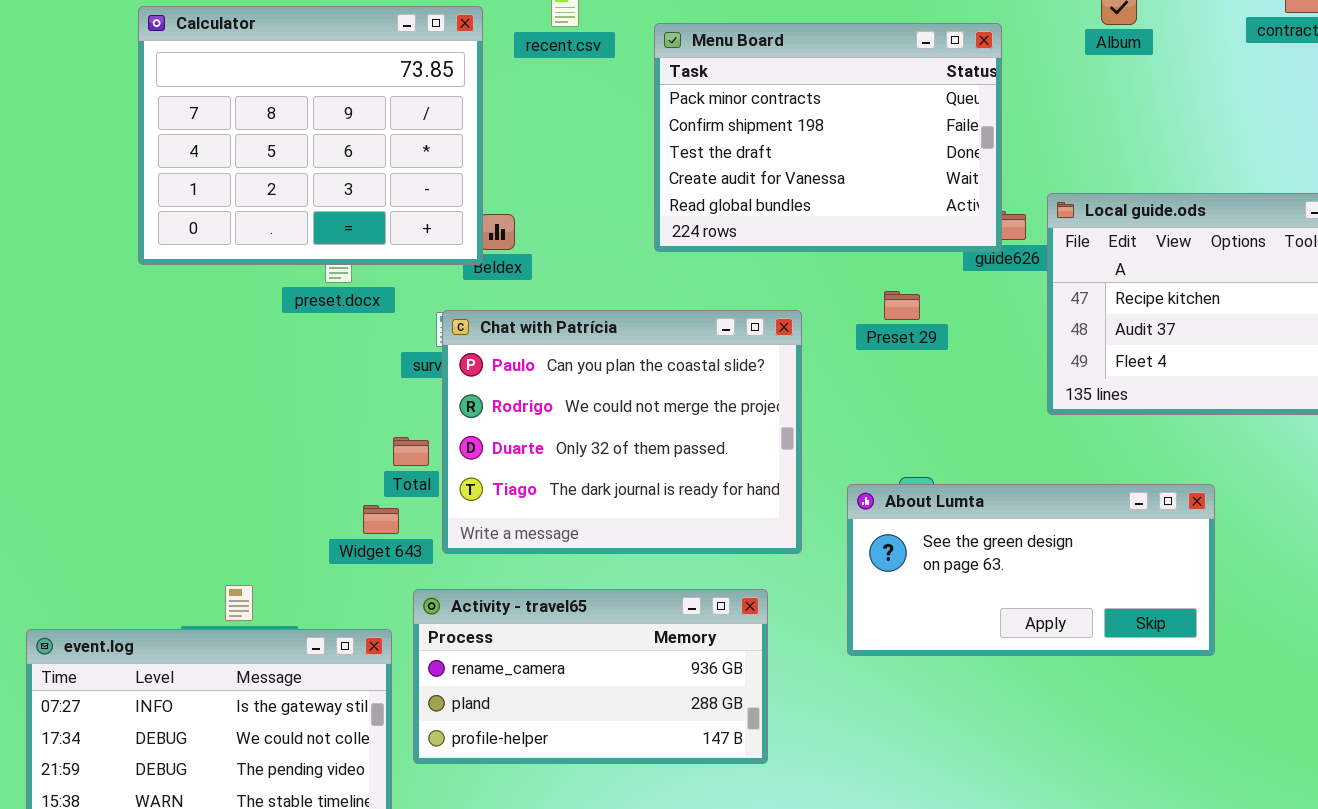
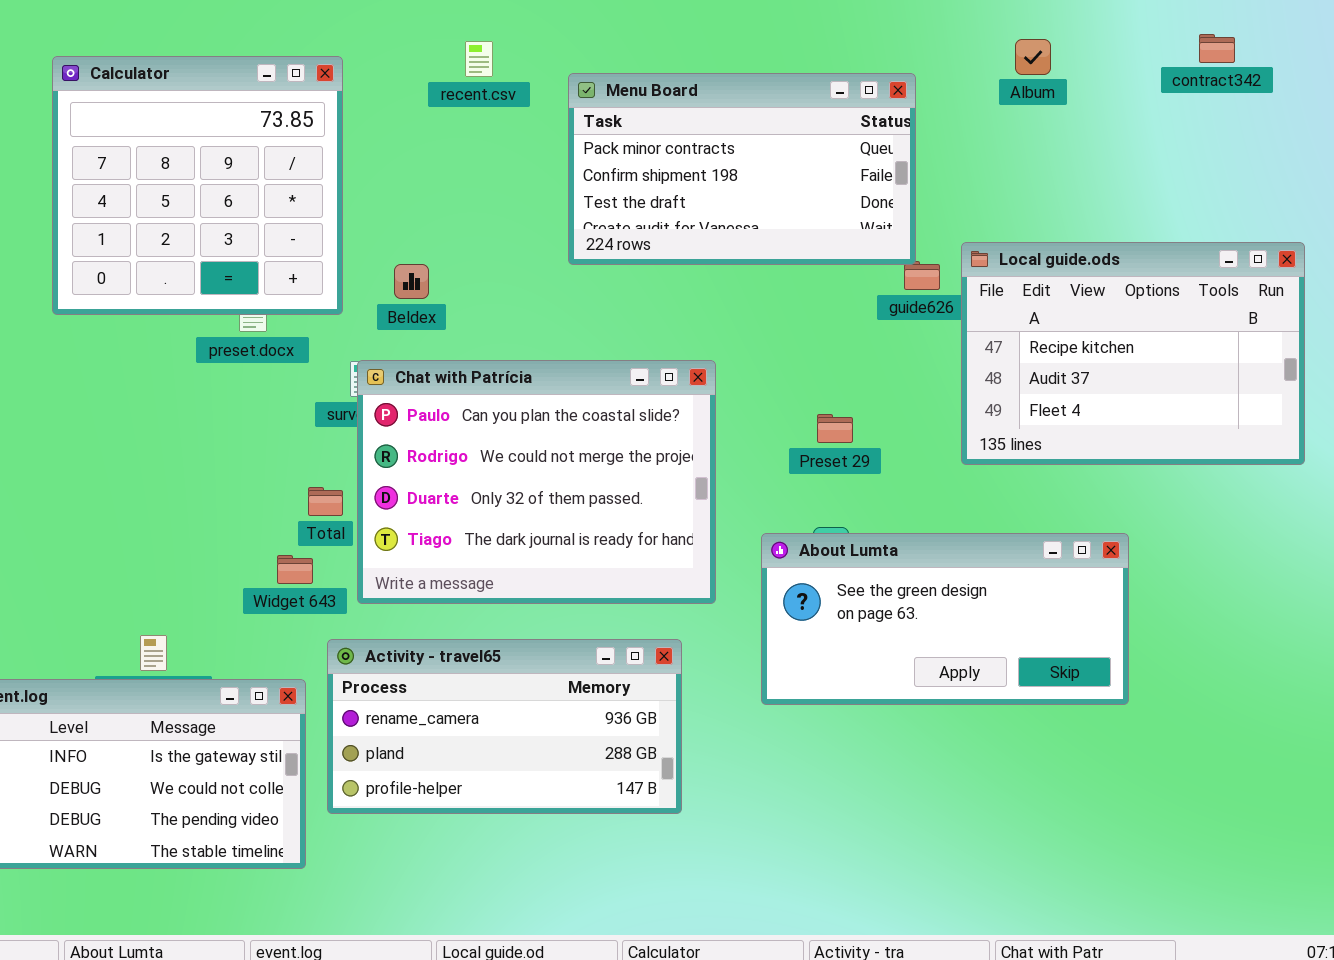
Calculator: [138,6,483,265] -> [52,56,343,315], resized
Menu Board: [654,23,1002,252] -> [568,73,916,265], resized
Preset 29: [884,291,920,320] -> [817,414,853,443], moved

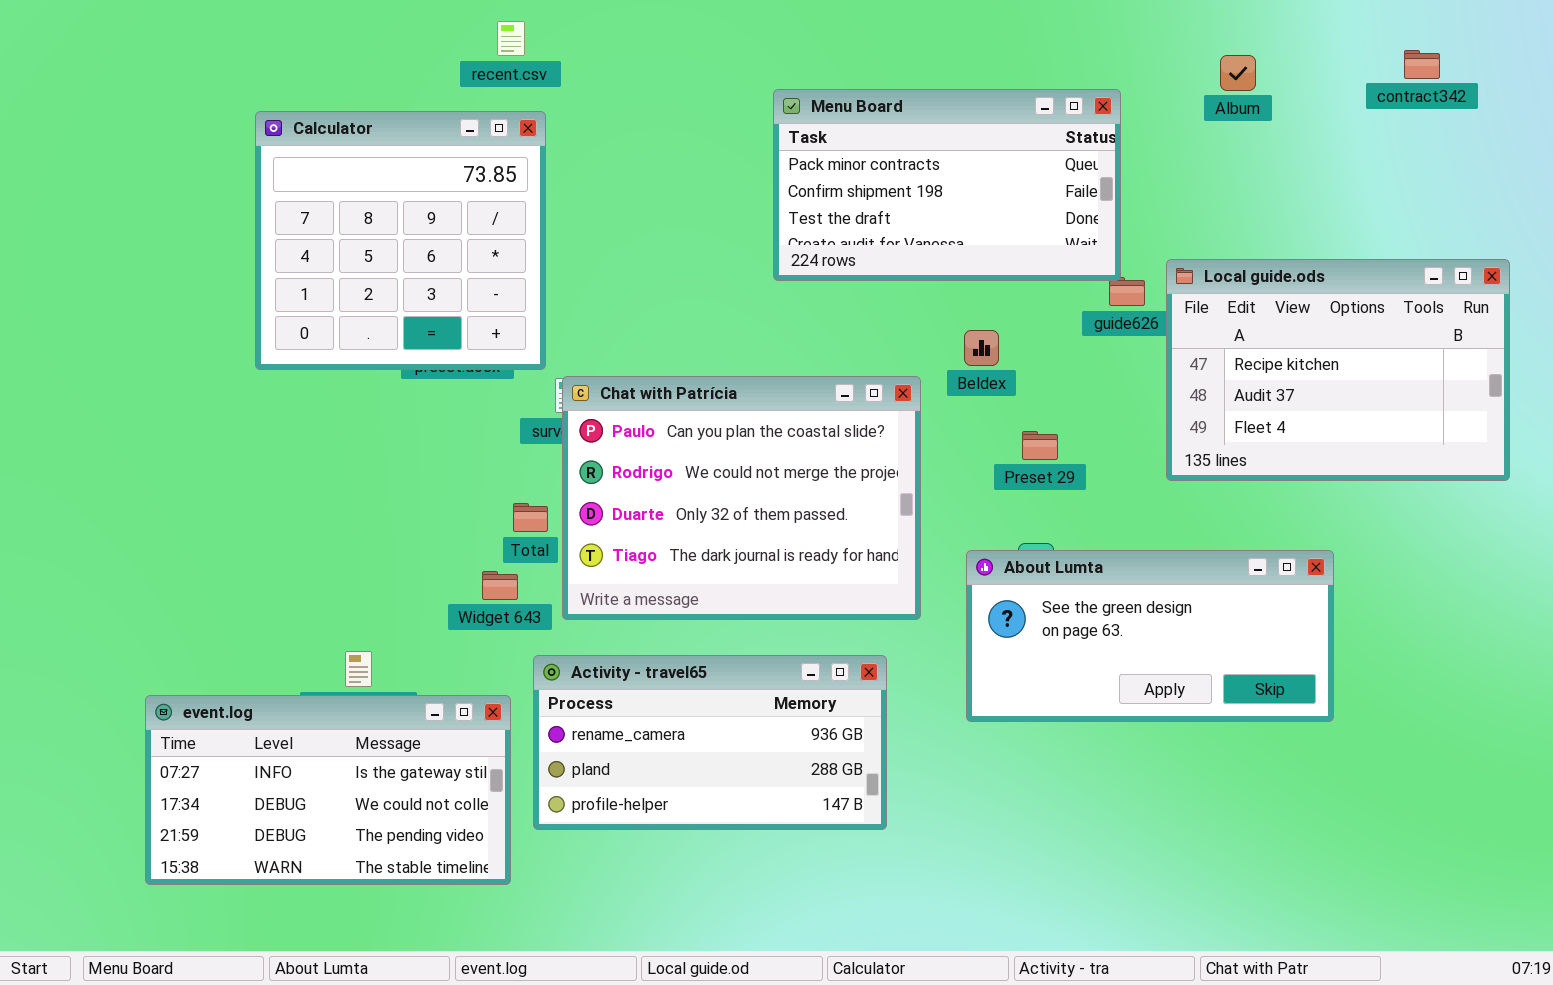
recent.csv: [465,41,493,77] -> [497,21,525,56], moved
Calculator: [52,56,343,315] -> [255,111,546,370], moved
Beldex: [394,264,429,299] -> [964,330,999,366], moved

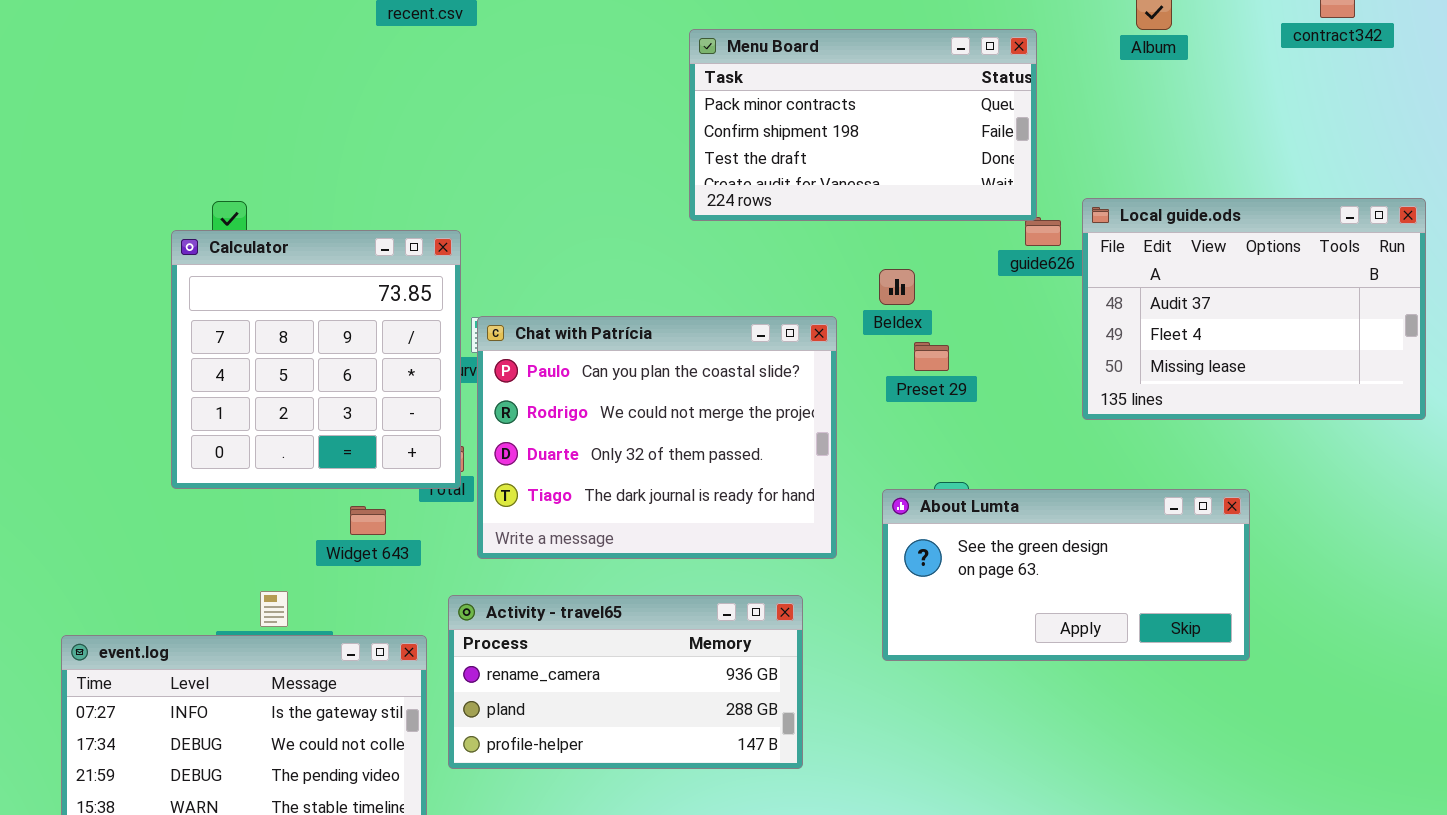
Calculator: [255,111,546,370] -> [171,230,461,489], moved
Local guide.ods: [1166,259,1510,481] -> [1082,198,1426,420], scrolled down 1 row
Preset 29: [1022,431,1058,460] -> [914,342,949,371], moved
Widget 643: [482,571,518,600] -> [350,506,386,535], moved

